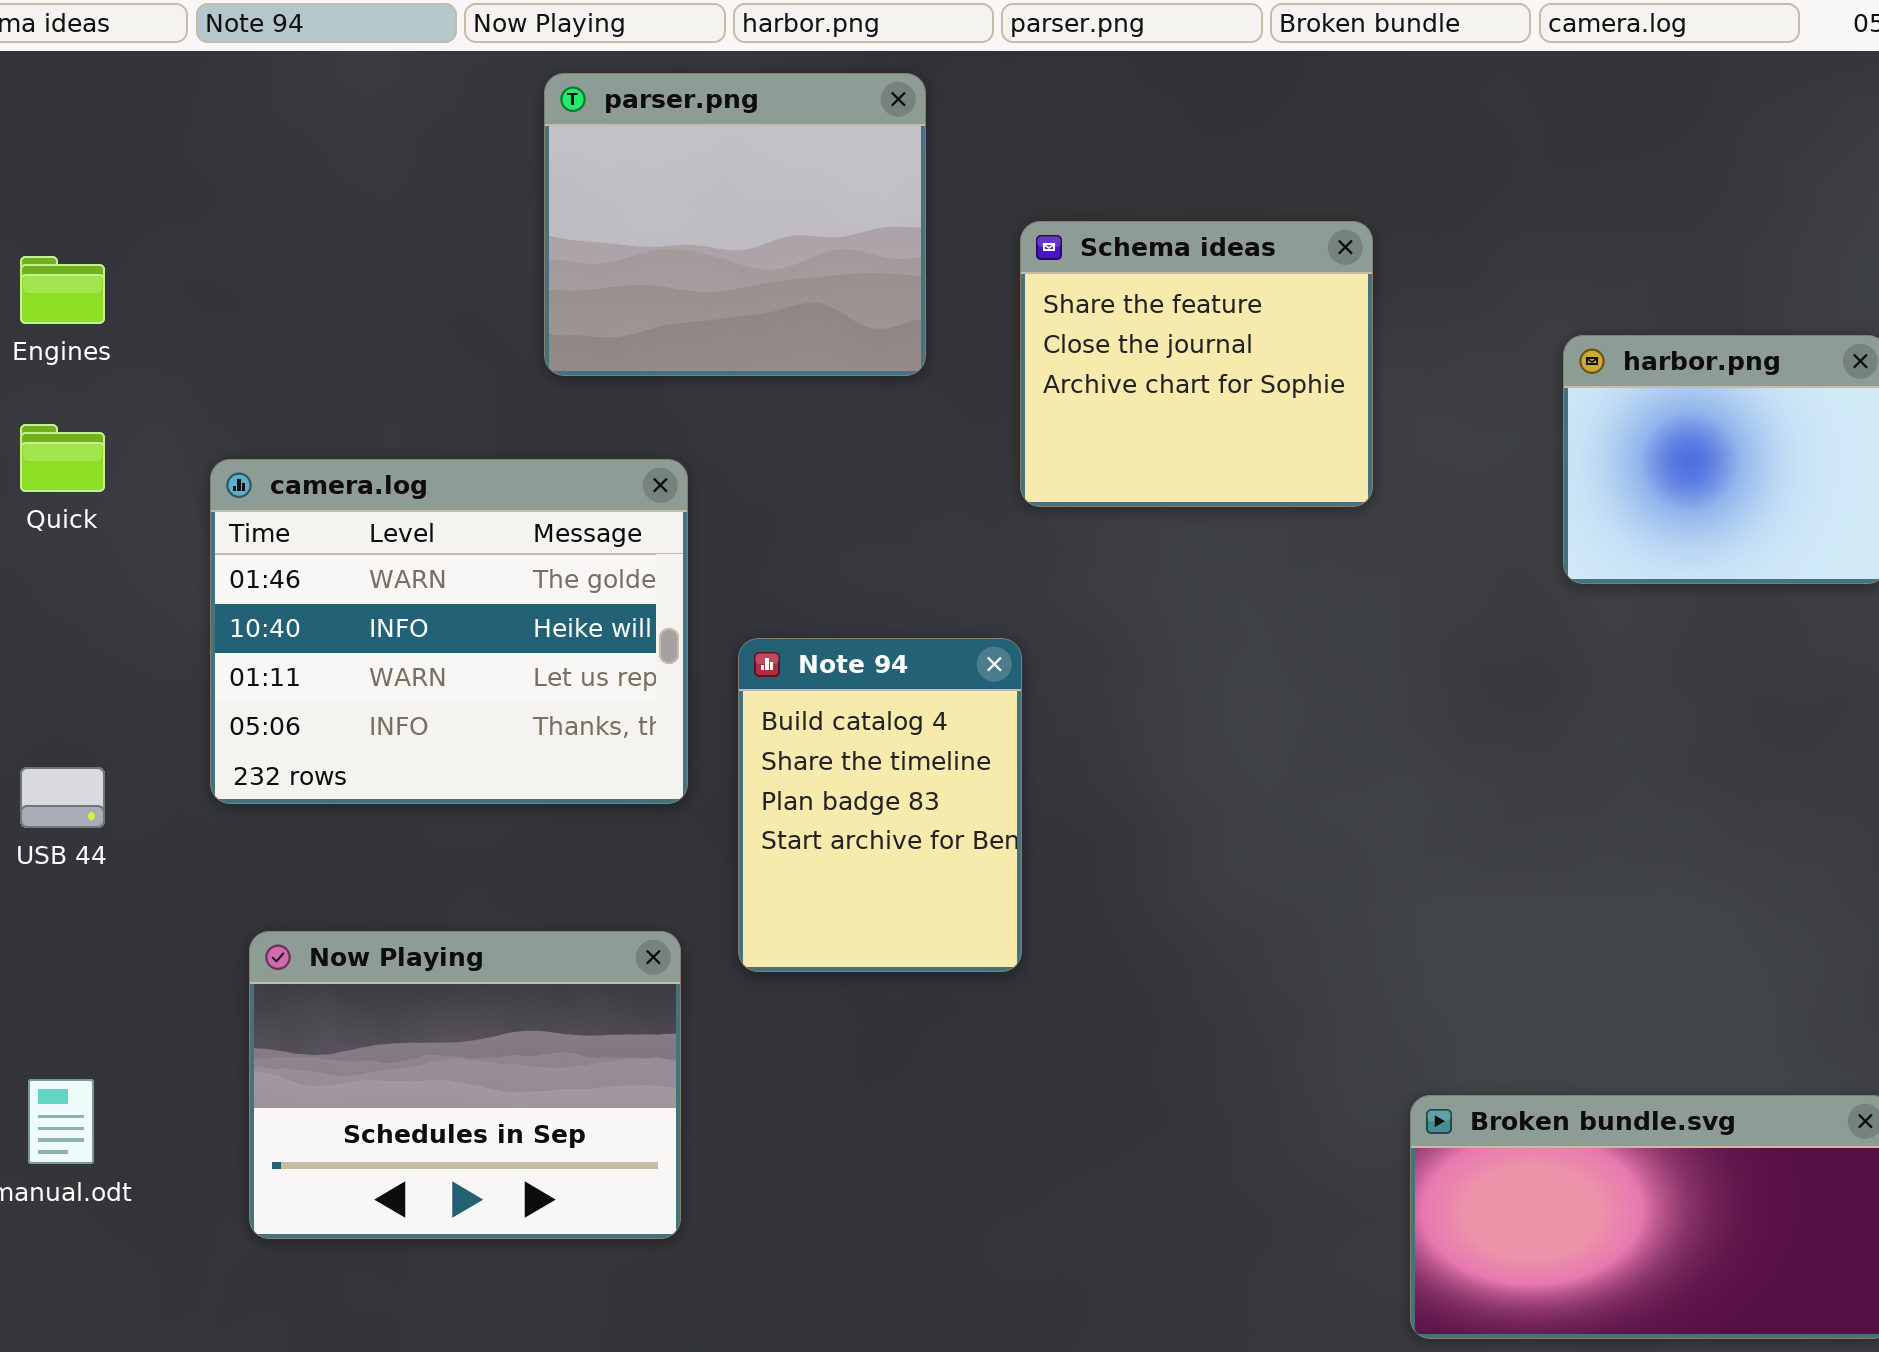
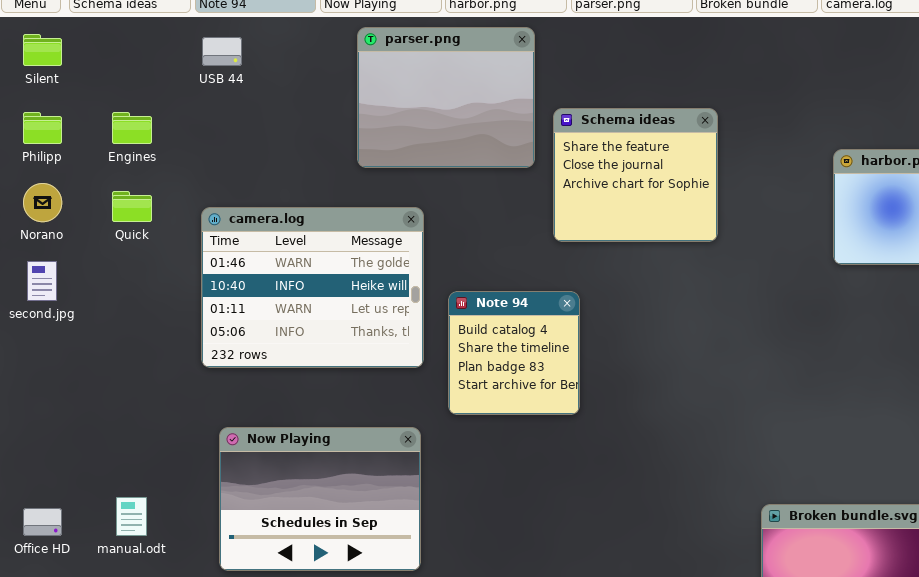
Schema ideas: [1020,221,1373,507] -> [553,108,718,242], moved
Note 94: [738,638,1022,972] -> [448,291,580,415], resized
USB 44: [20,767,105,828] -> [202,37,242,66], moved

